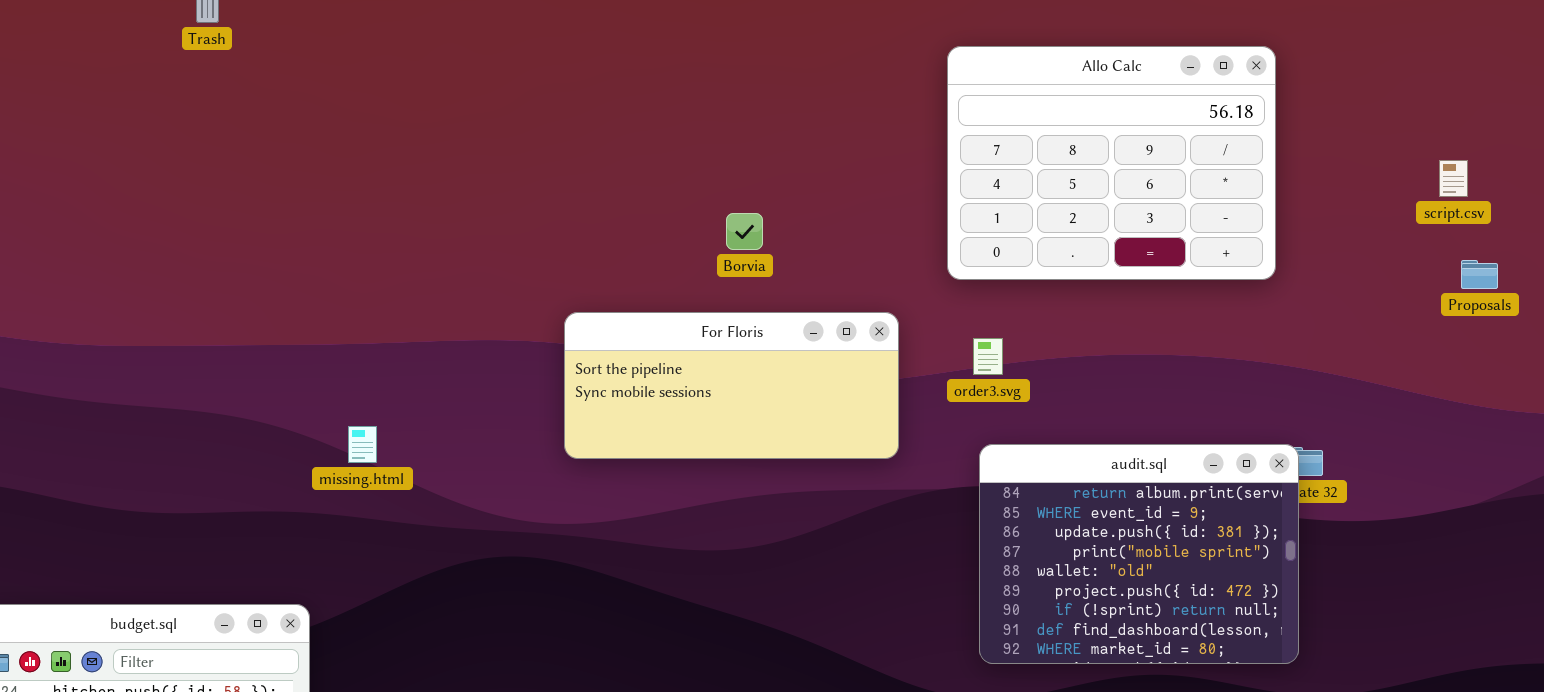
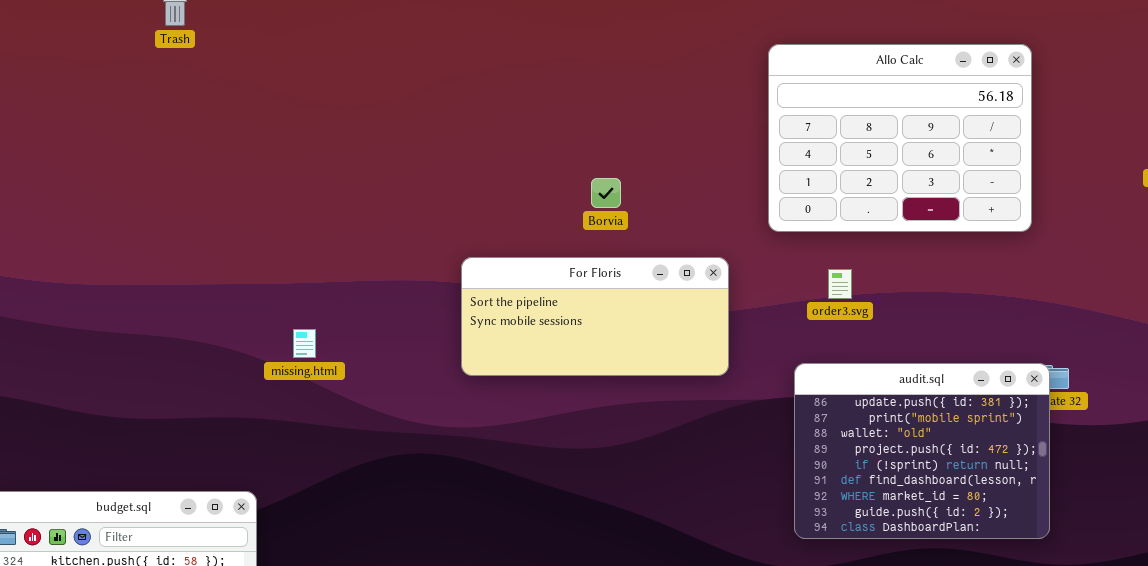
order3.svg: [973,338,1003,375] -> [828,269,852,299], moved
missing.html: [348,426,377,463] -> [293,329,316,358], moved
audit.sql: [979,444,1299,664] -> [794,363,1050,539], scrolled down 2 rows

